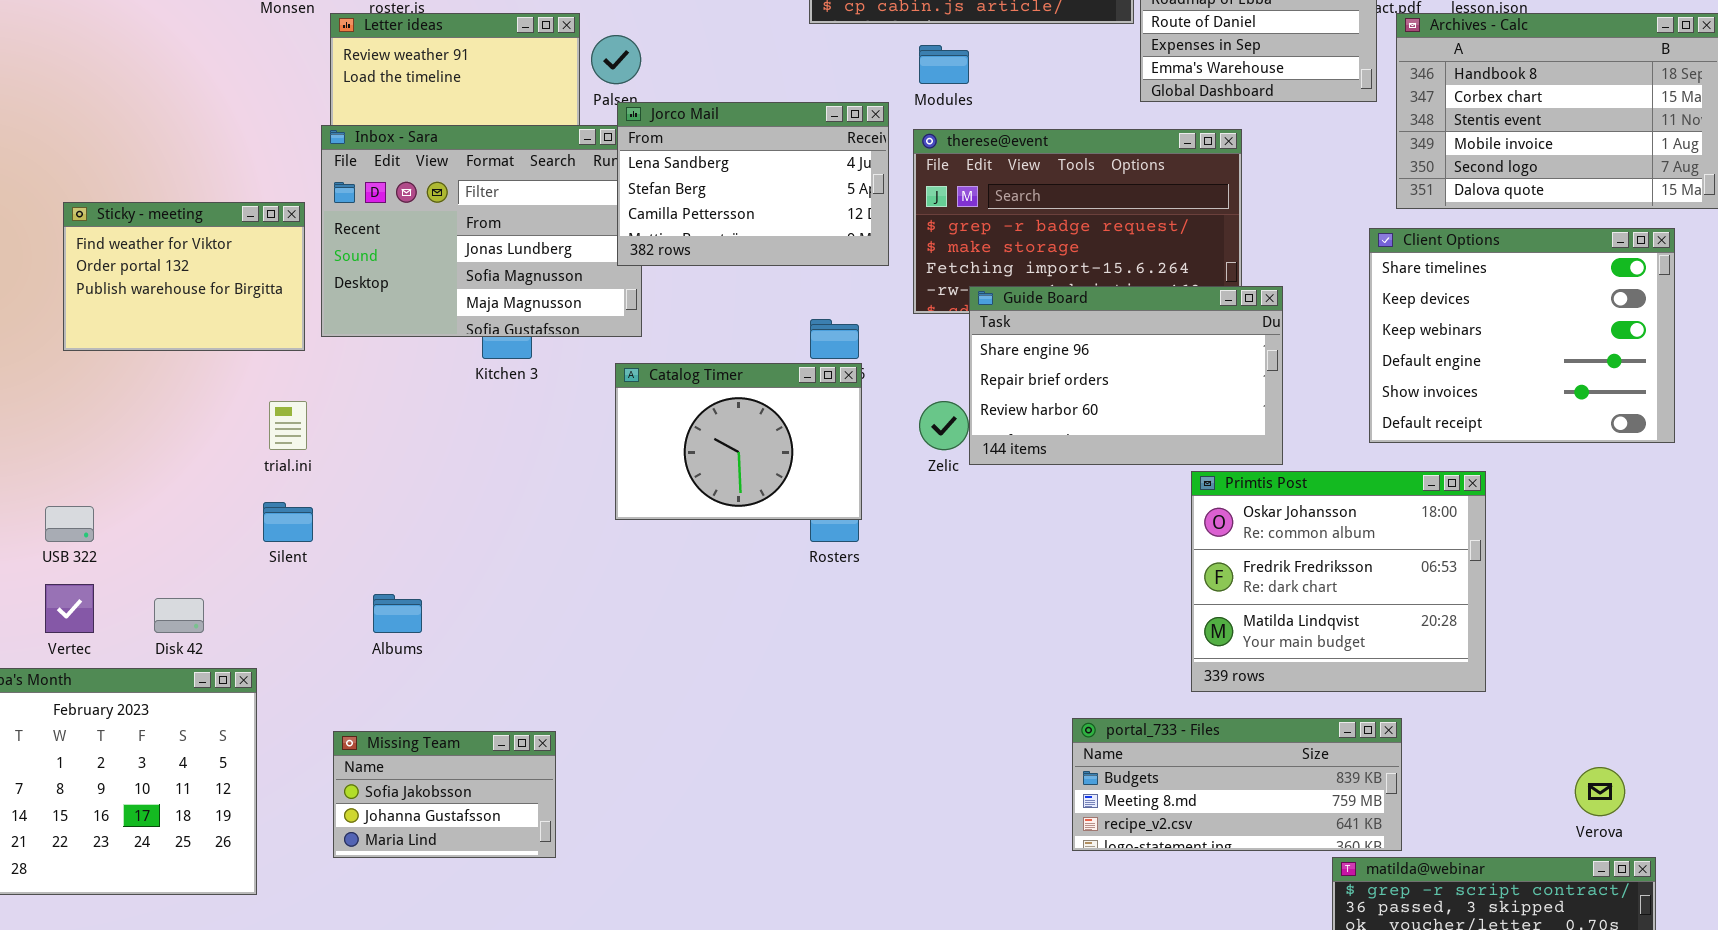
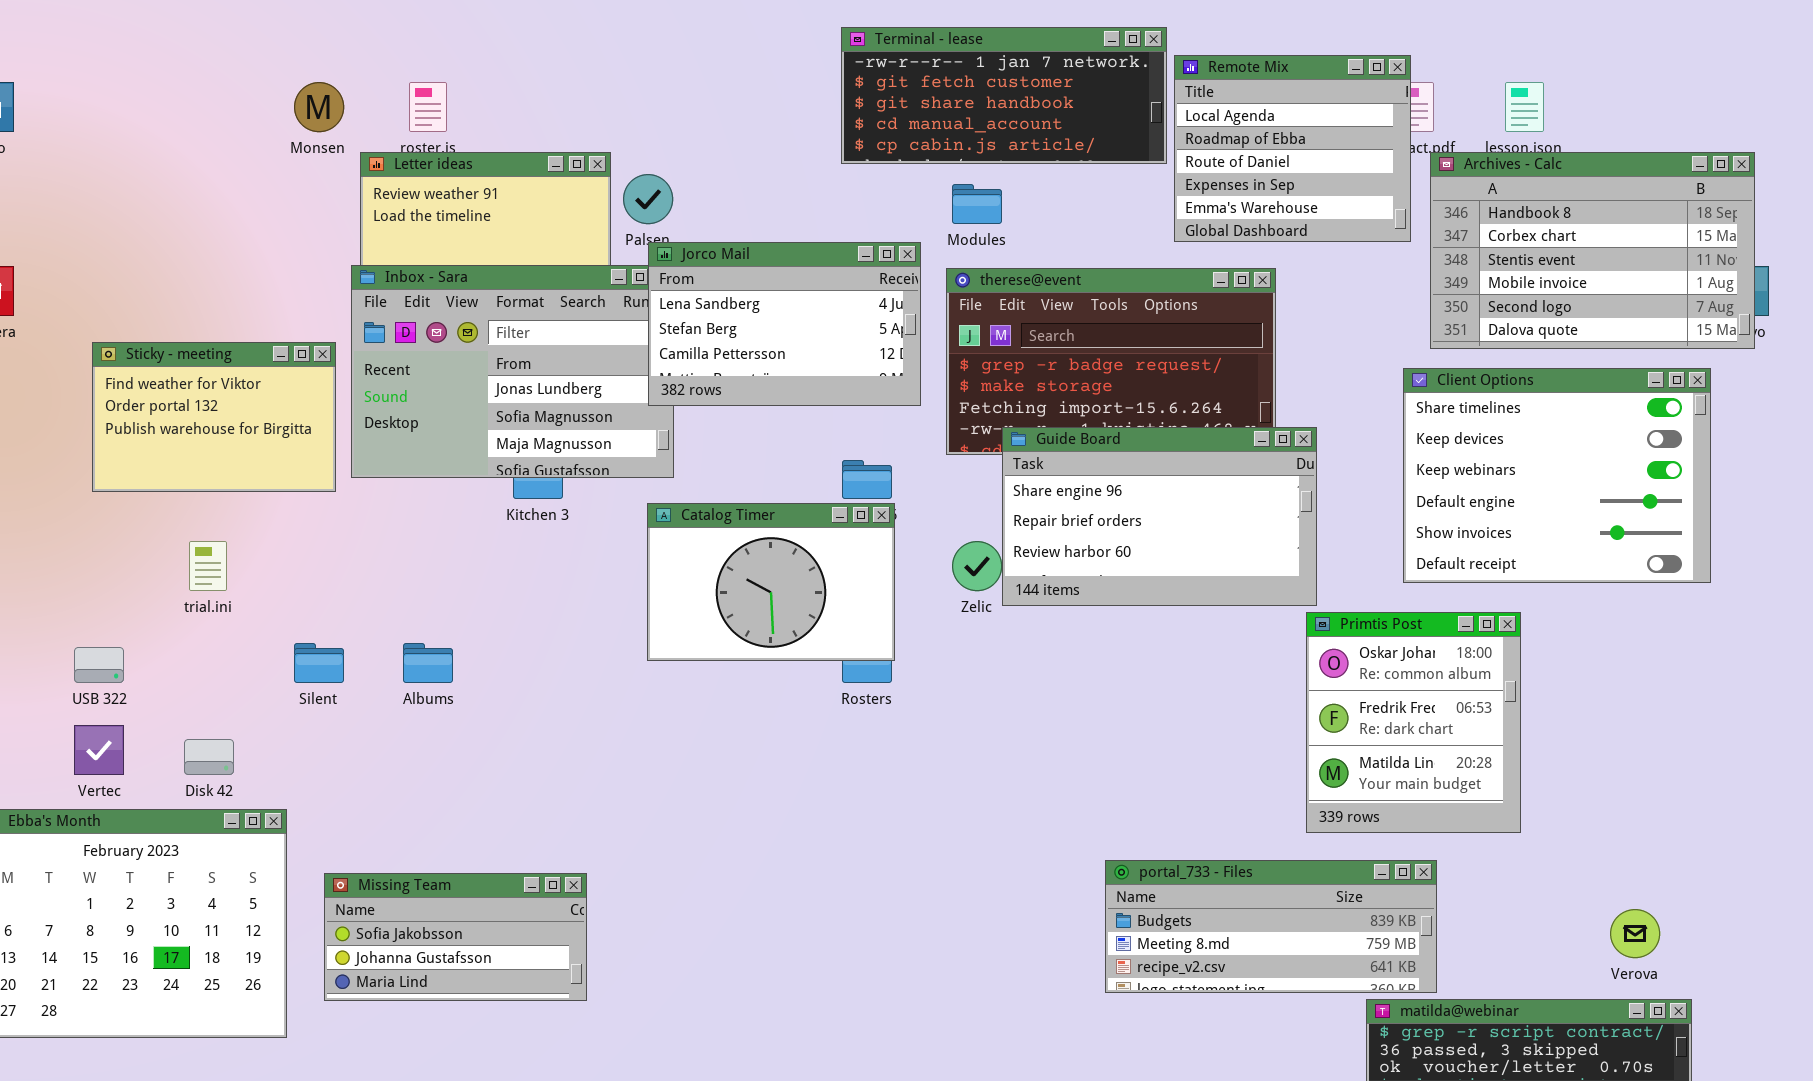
trial.ini: [269,401,307,450] -> [189,541,227,591], moved
Primtis Post: [1191,471,1486,692] -> [1306,612,1521,833], resized
Albums: [373,594,422,633] -> [403,643,453,683], moved
Missing Team: [333,731,556,858] -> [324,873,587,1001], resized

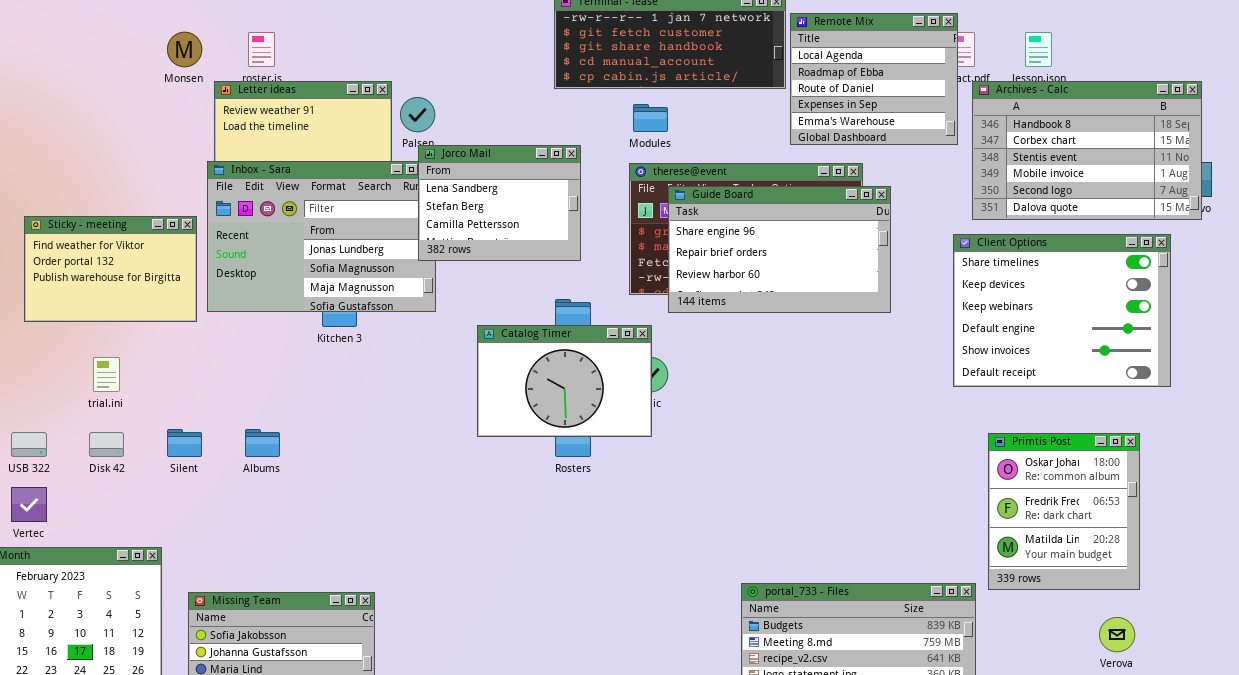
Jorco Mail: [648,242,921,406] -> [418,145,581,261], resized
Guide Board: [1002,427,1317,606] -> [668,186,891,313], moved
Catalog Timer: [647,503,895,661] -> [477,325,652,437], moved
Primtis Post: [1306,612,1521,833] -> [988,433,1140,590], moved
Disk 42: [184,739,234,775] -> [89,432,124,457], moved

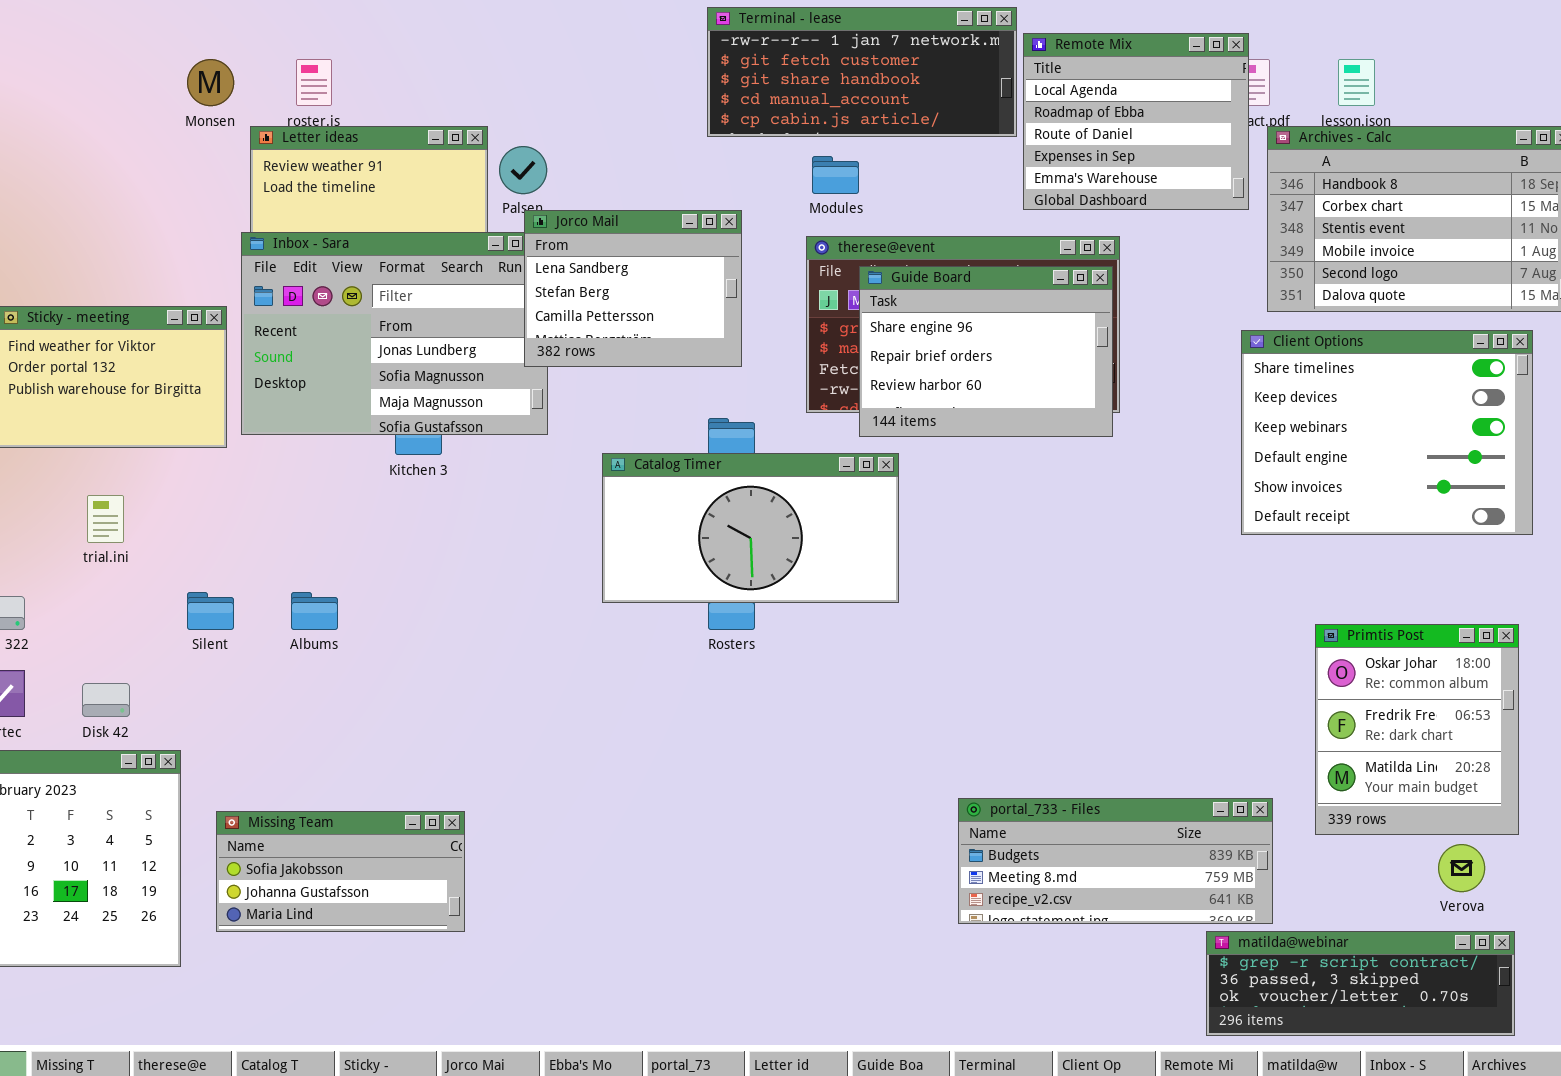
Guide Board: [668,186,891,313] -> [859,266,1113,437], resized
Catalog Timer: [477,325,652,437] -> [602,453,899,603], resized
Disk 42: [89,432,124,457] -> [82,683,130,717], moved
Primtis Post: [988,433,1140,590] -> [1315,624,1519,835], moved

